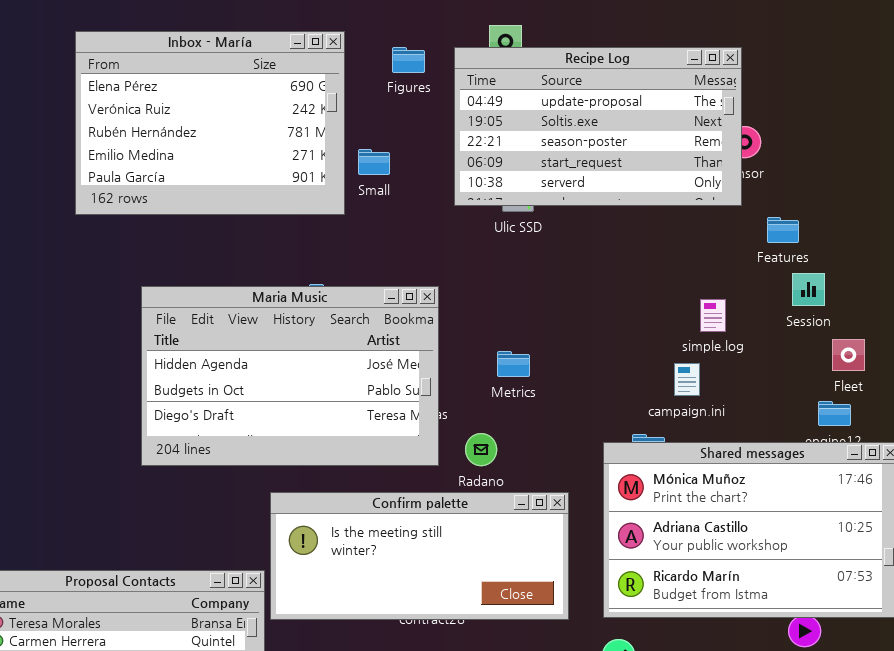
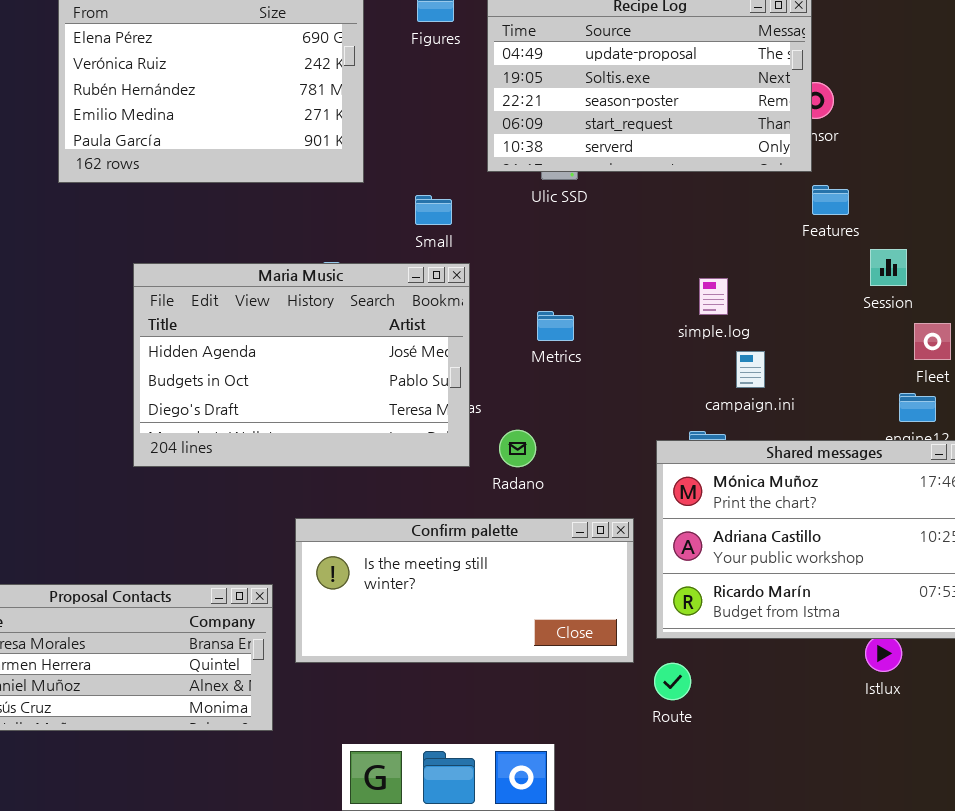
Small: [358,149,390,175] -> [415,195,452,225], moved
Features: [767,217,799,243] -> [812,185,849,215], moved
simple.log: [700,299,726,332] -> [699,278,728,315], moved
Metrics: [497,351,530,377] -> [537,311,574,341], moved
Confirm palette: [270,492,569,620] -> [295,518,634,663], moved

